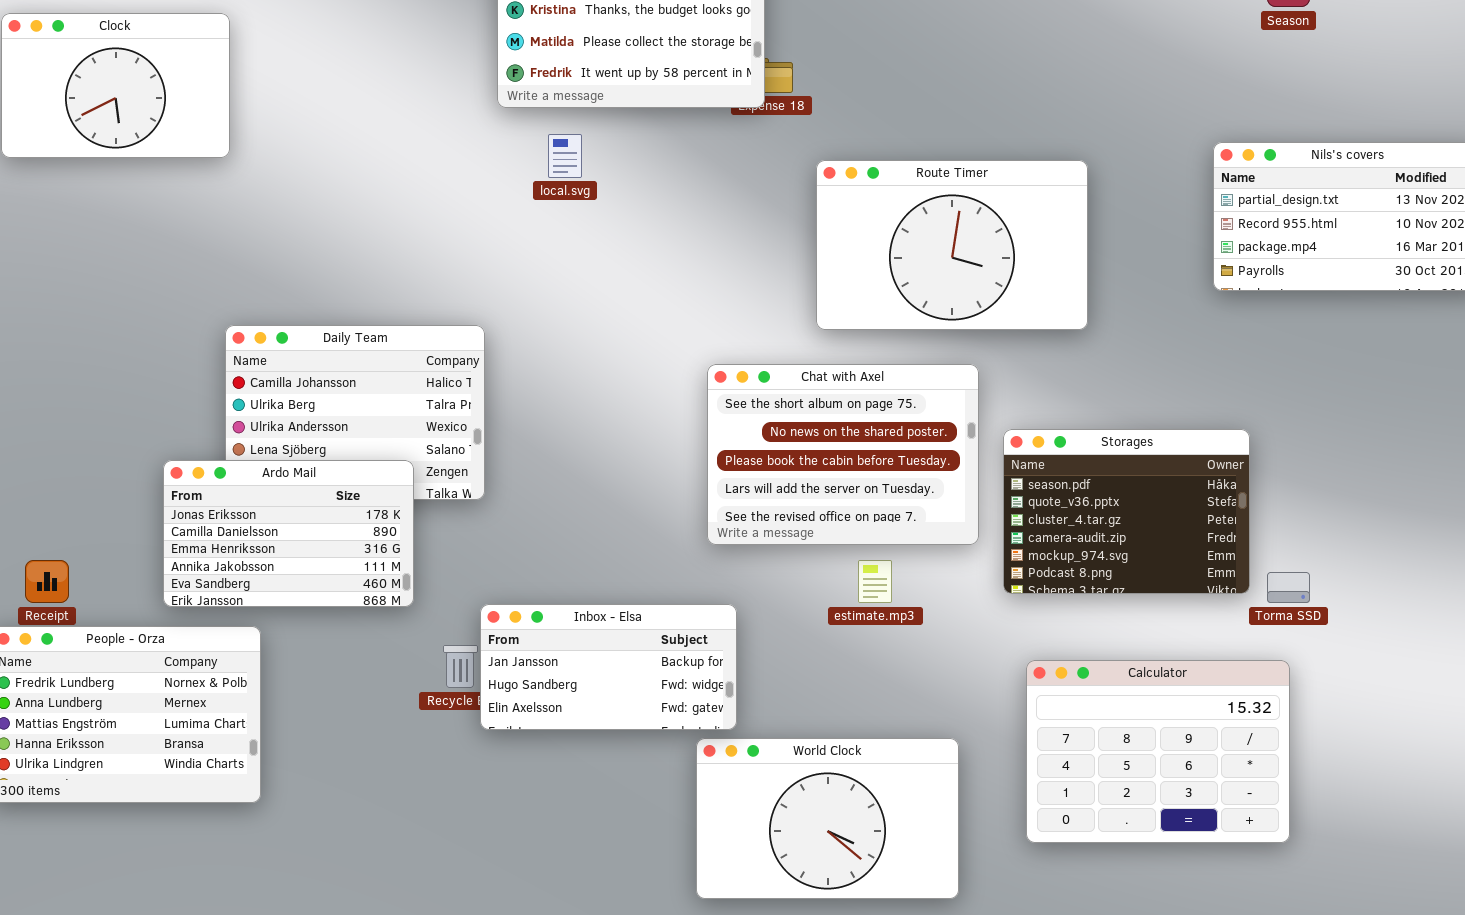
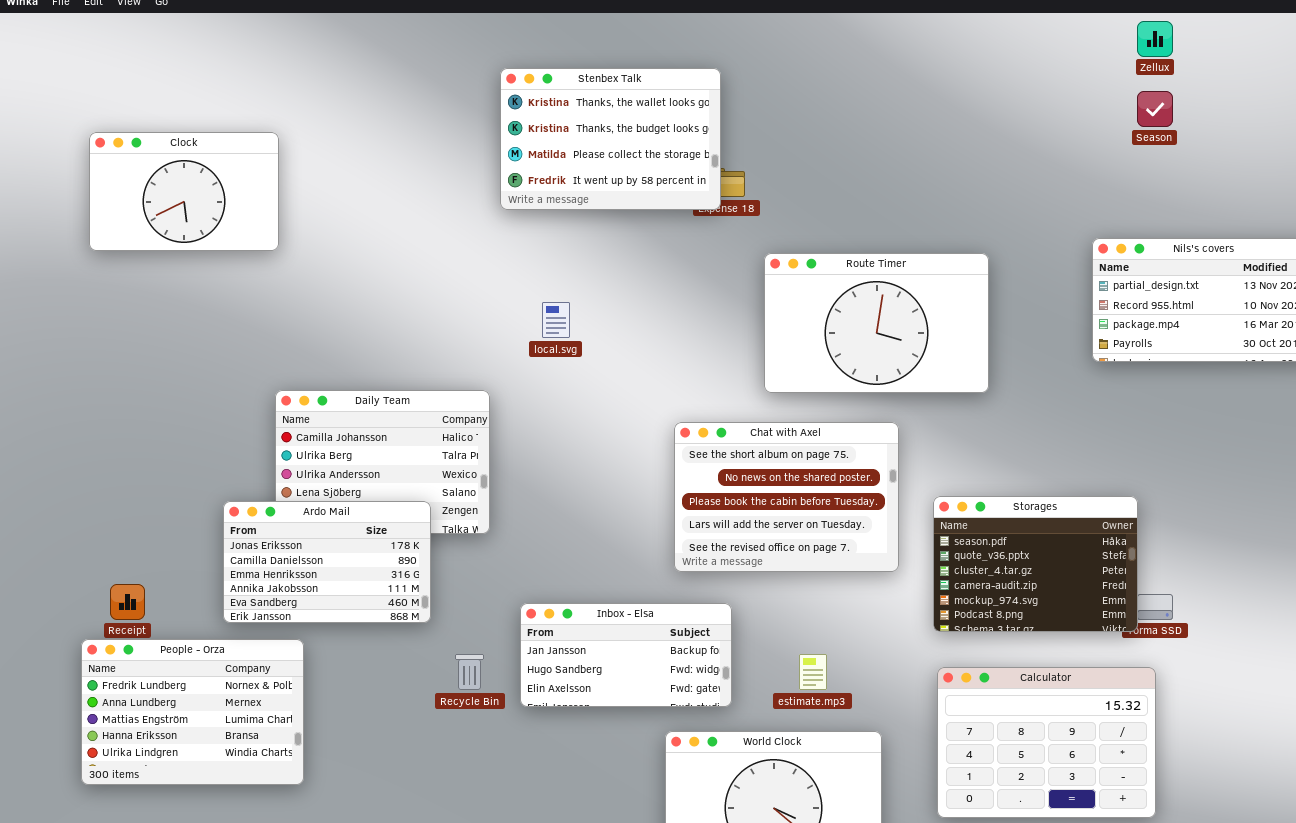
local.svg: [548,134,582,178] -> [542,302,570,338], moved
Storages: [1003,429,1250,594] -> [933,496,1138,632], moved
estimate.mp3: [858,560,892,603] -> [799,654,827,690], moved
Inbox - Elsa: [480,604,737,730] -> [520,603,732,707], moved

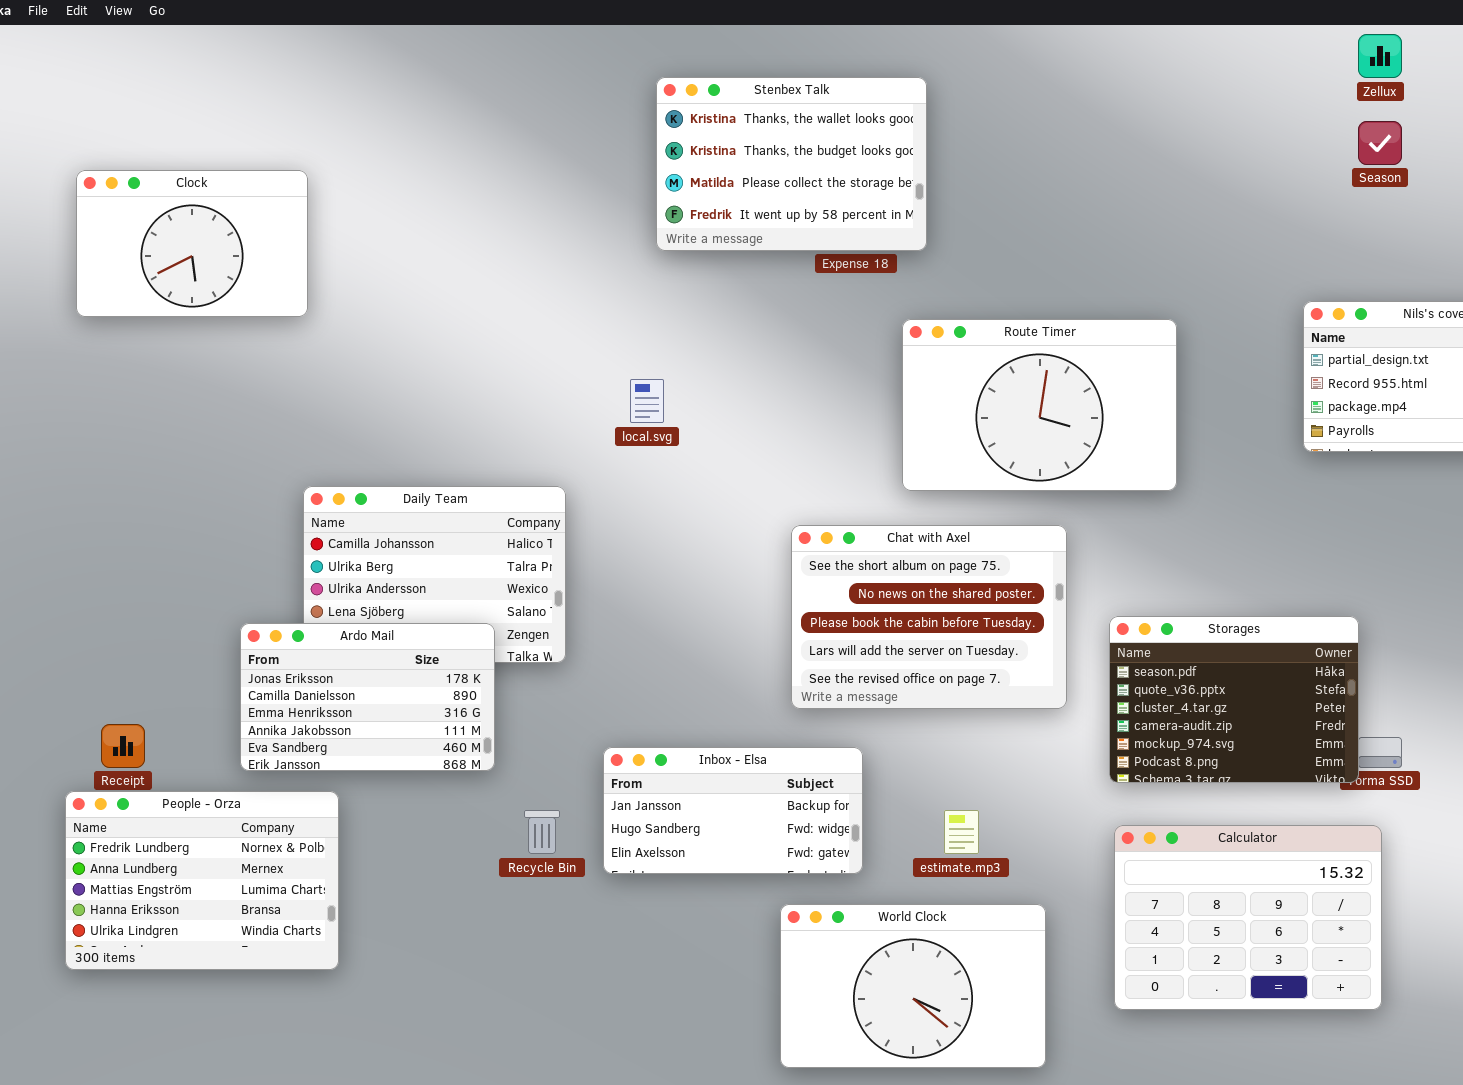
Stenbex Talk: [500,68,721,210] -> [656,77,927,251], moved

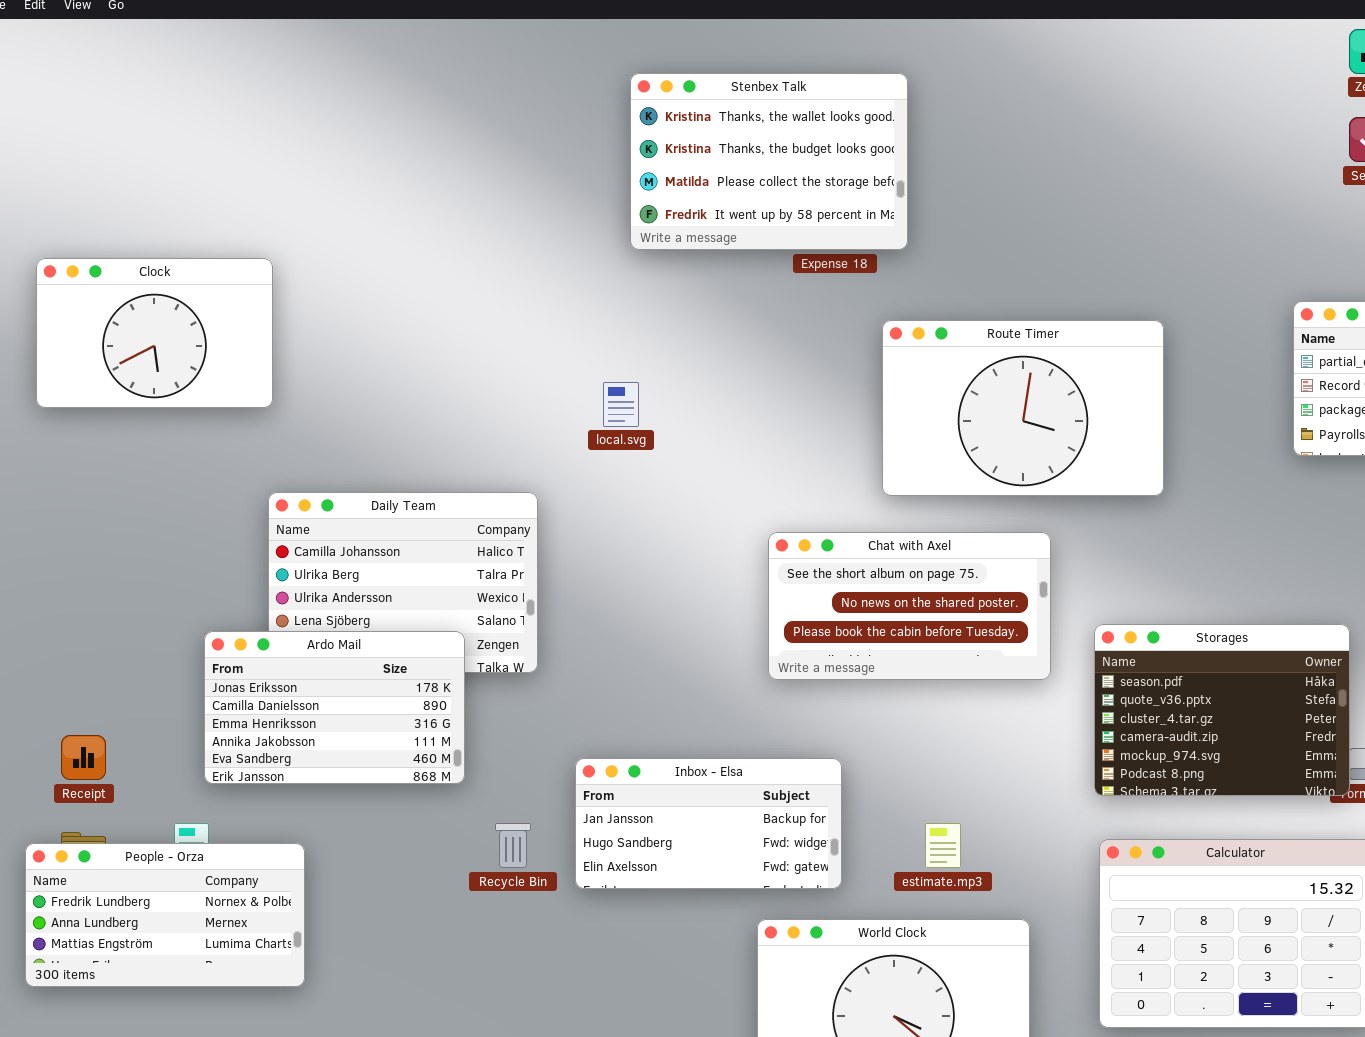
Clock: [76,170,308,317] -> [36,258,273,408], moved
Chat with Axel: [791,525,1067,709] -> [768,532,1051,680], resized
People - Orza: [65,791,339,970] -> [25,843,305,987], resized

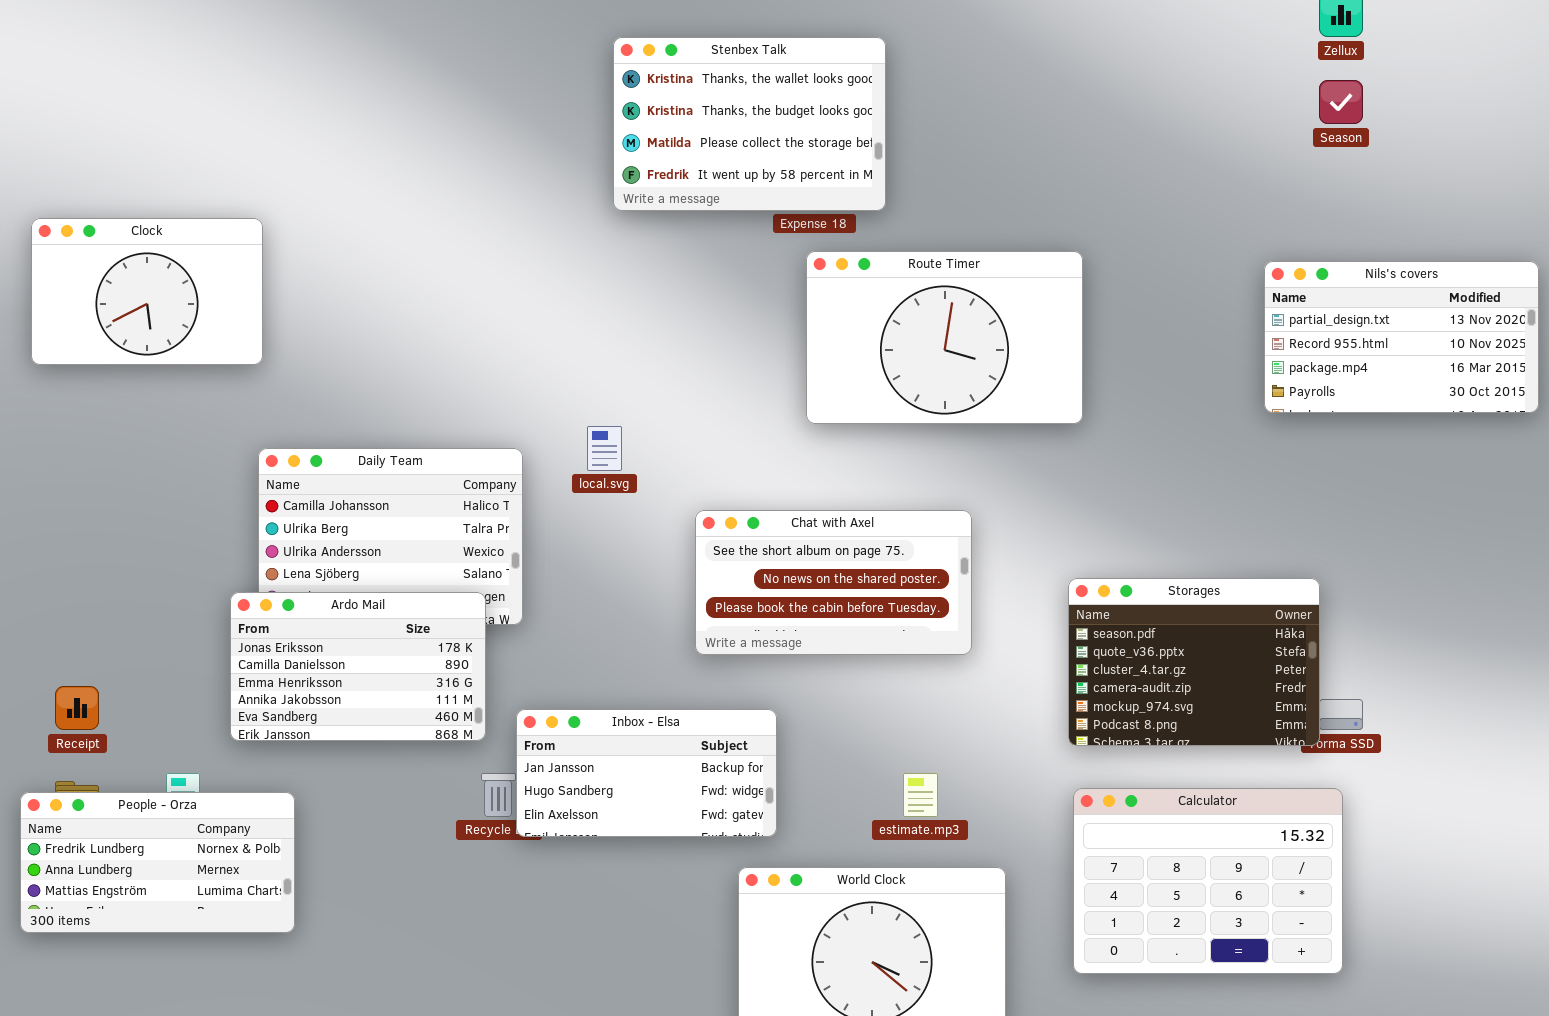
Route Timer: [882,320,1164,496] -> [806,251,1083,424], moved
local.svg: [603,382,639,427] -> [587,426,622,471], moved
Chat with Axel: [768,532,1051,680] -> [695,510,972,655], moved
Ardo Mail: [204,631,465,784] -> [230,592,486,741], moved
Inbox - Elsa: [575,758,842,889] -> [516,709,777,837], moved

